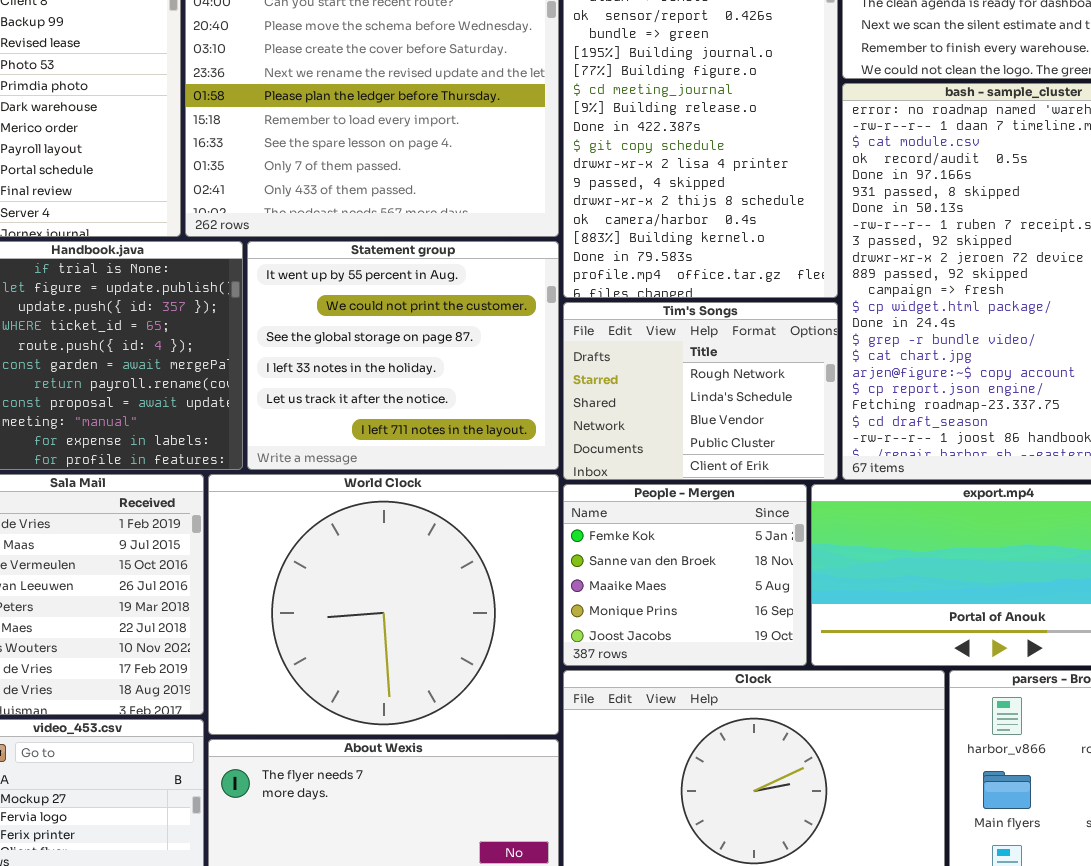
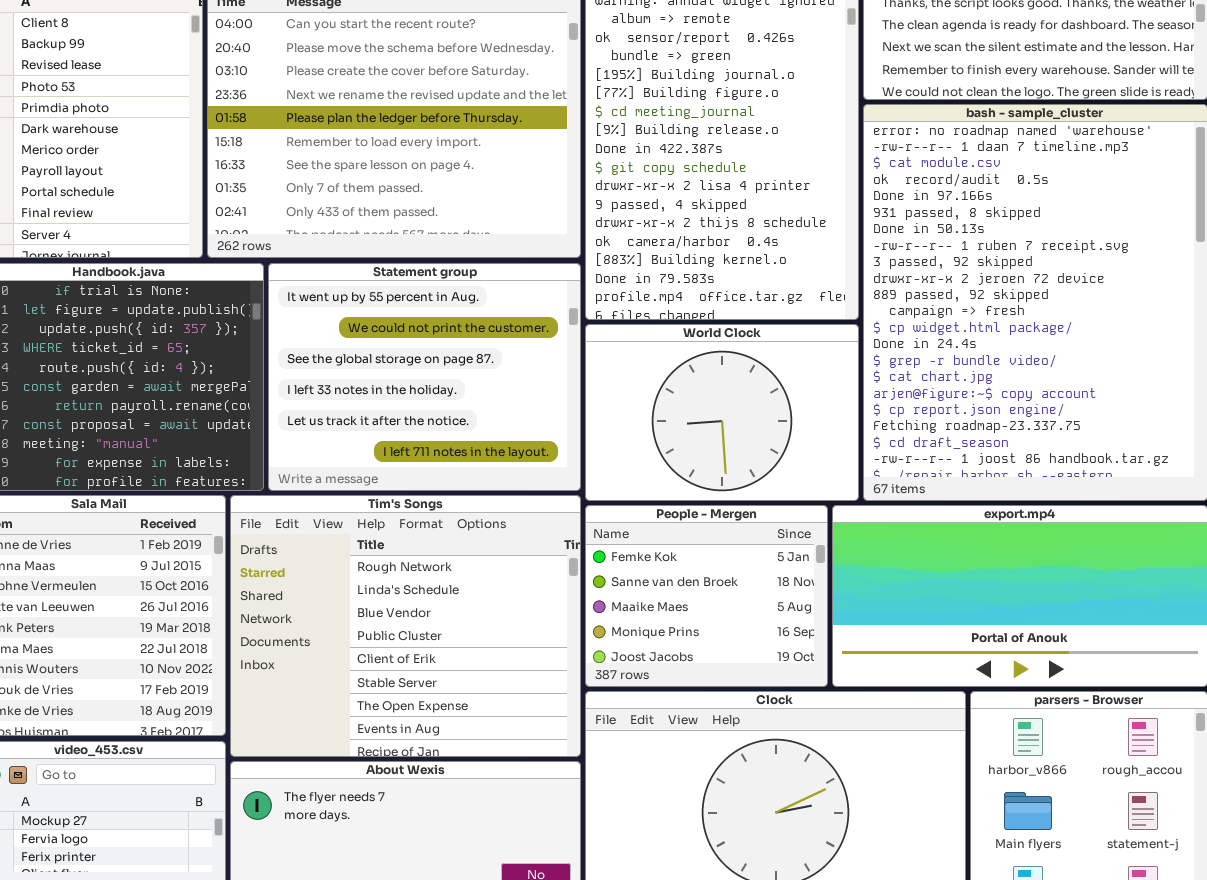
Tim's Songs: [563,302,838,480] -> [230,495,581,757], moved, resized
World Clock: [208,474,559,735] -> [585,324,859,501], moved, resized

